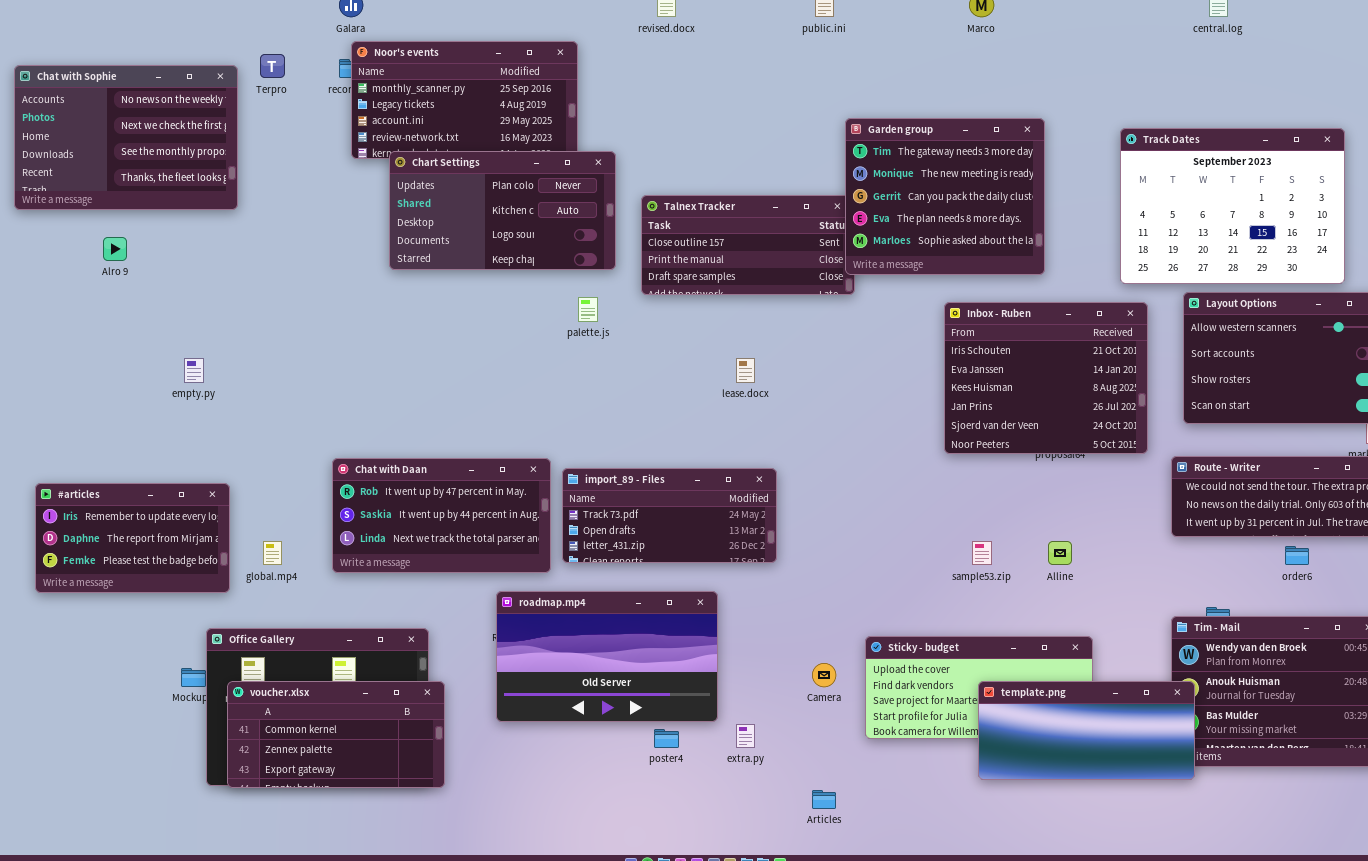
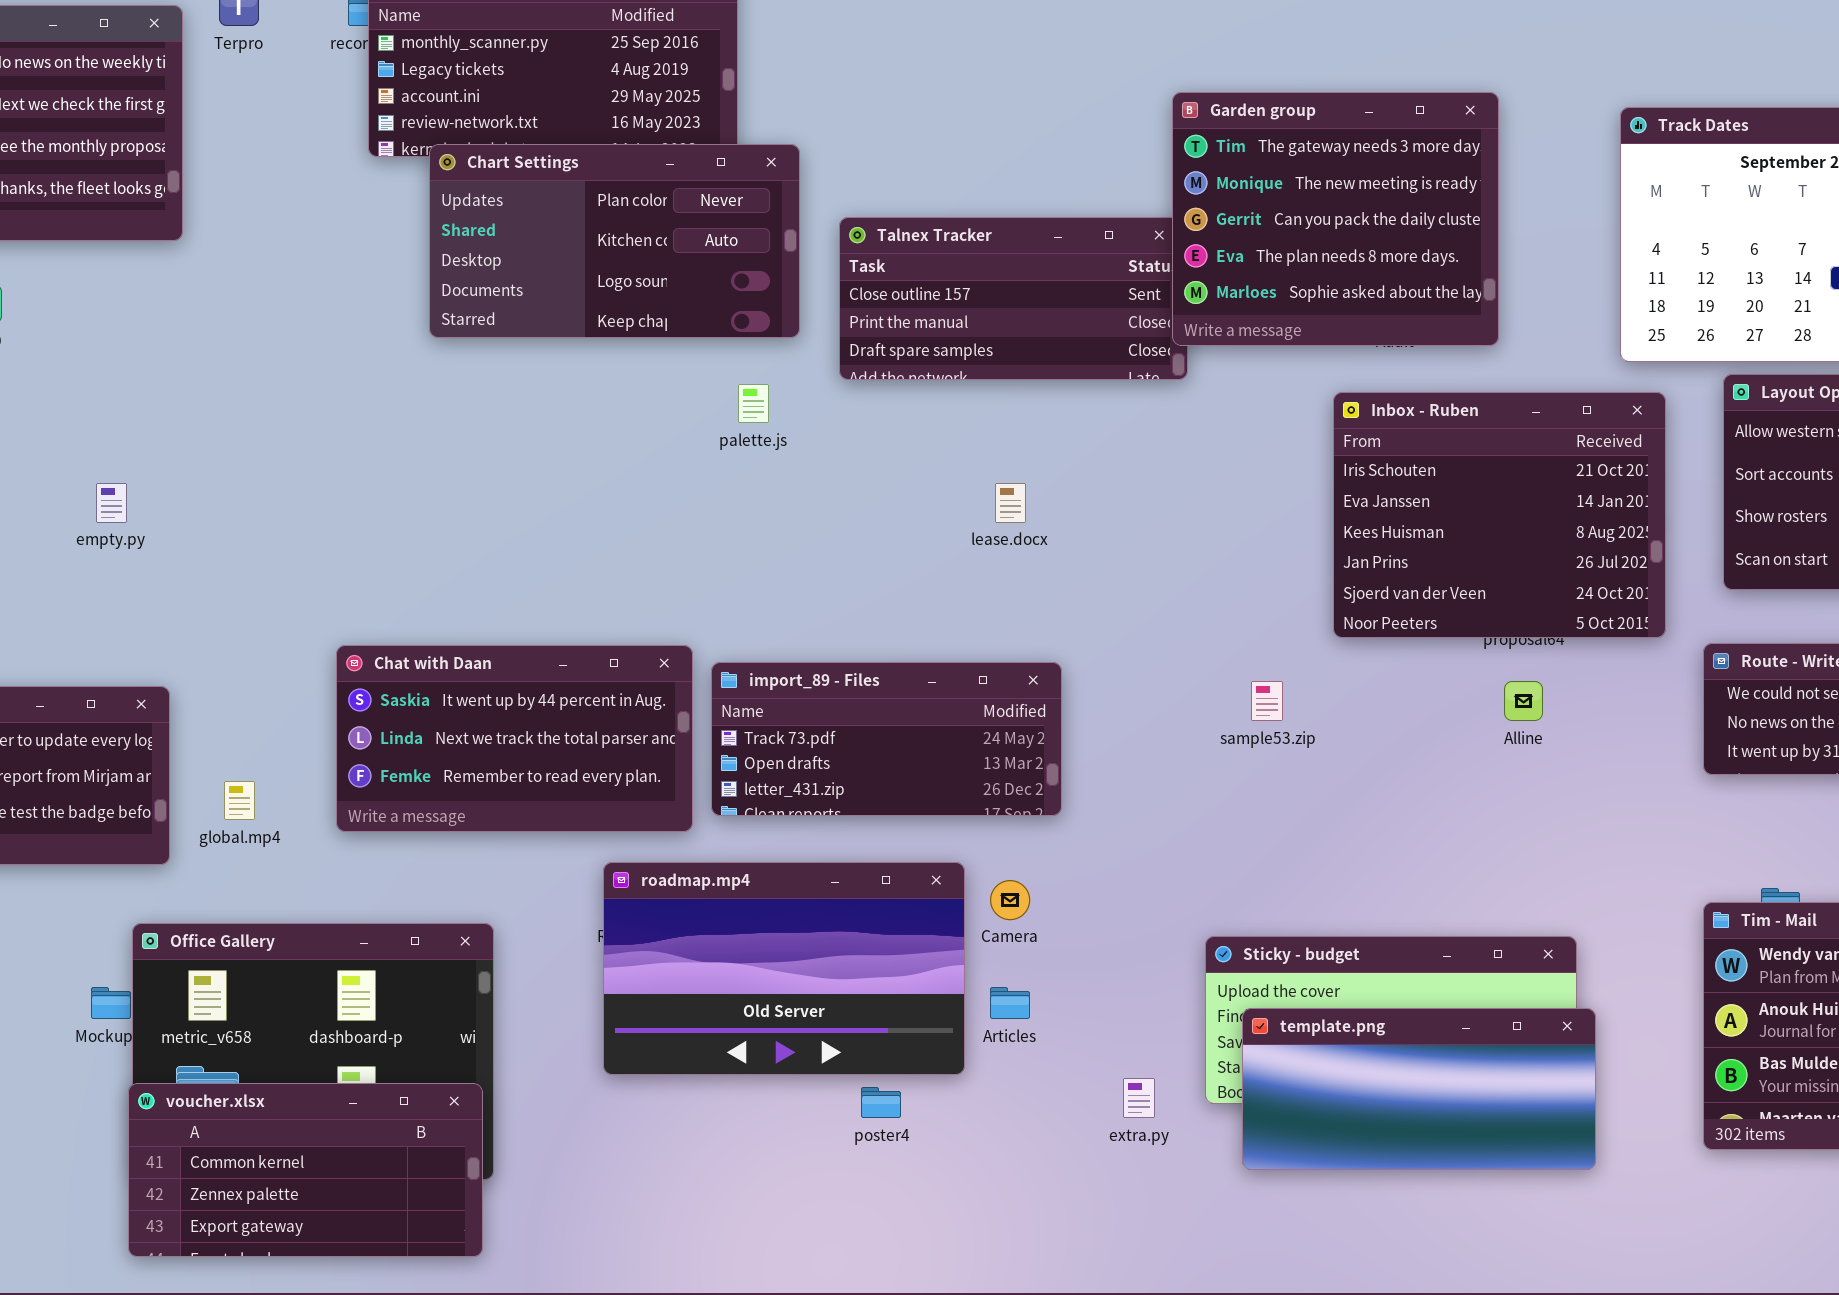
Chat with Daan: [332,458,551,573] -> [336,645,693,832], scrolled down 1 row
sample53.zip: [972,541,992,565] -> [1251,681,1283,721], moved
Alline: [1048,541,1072,565] -> [1504,681,1543,721], moved
Camera: [812,663,836,687] -> [990,880,1030,920], moved
template.png: [978,681,1195,780] -> [1242,1008,1596,1170], moved
voucher.xlsx: [227,681,445,788] -> [128,1083,483,1257], moved
extra.py: [736,724,755,748] -> [1123,1078,1155,1118], moved
Articles: [812,790,836,809] -> [990,987,1030,1019], moved

